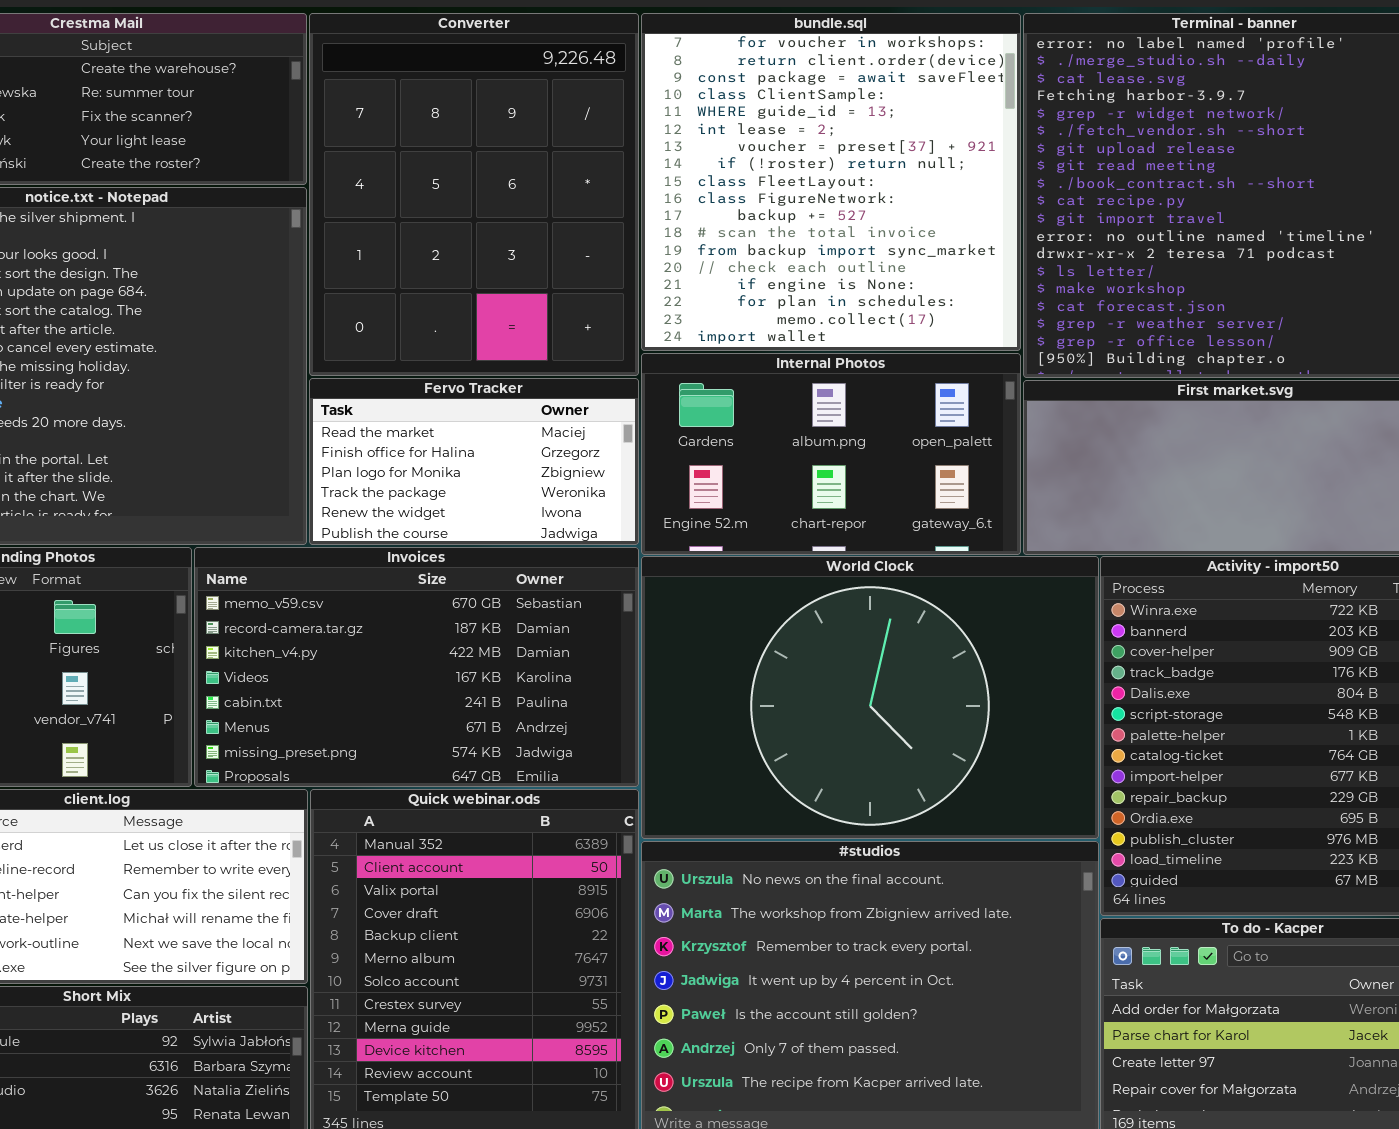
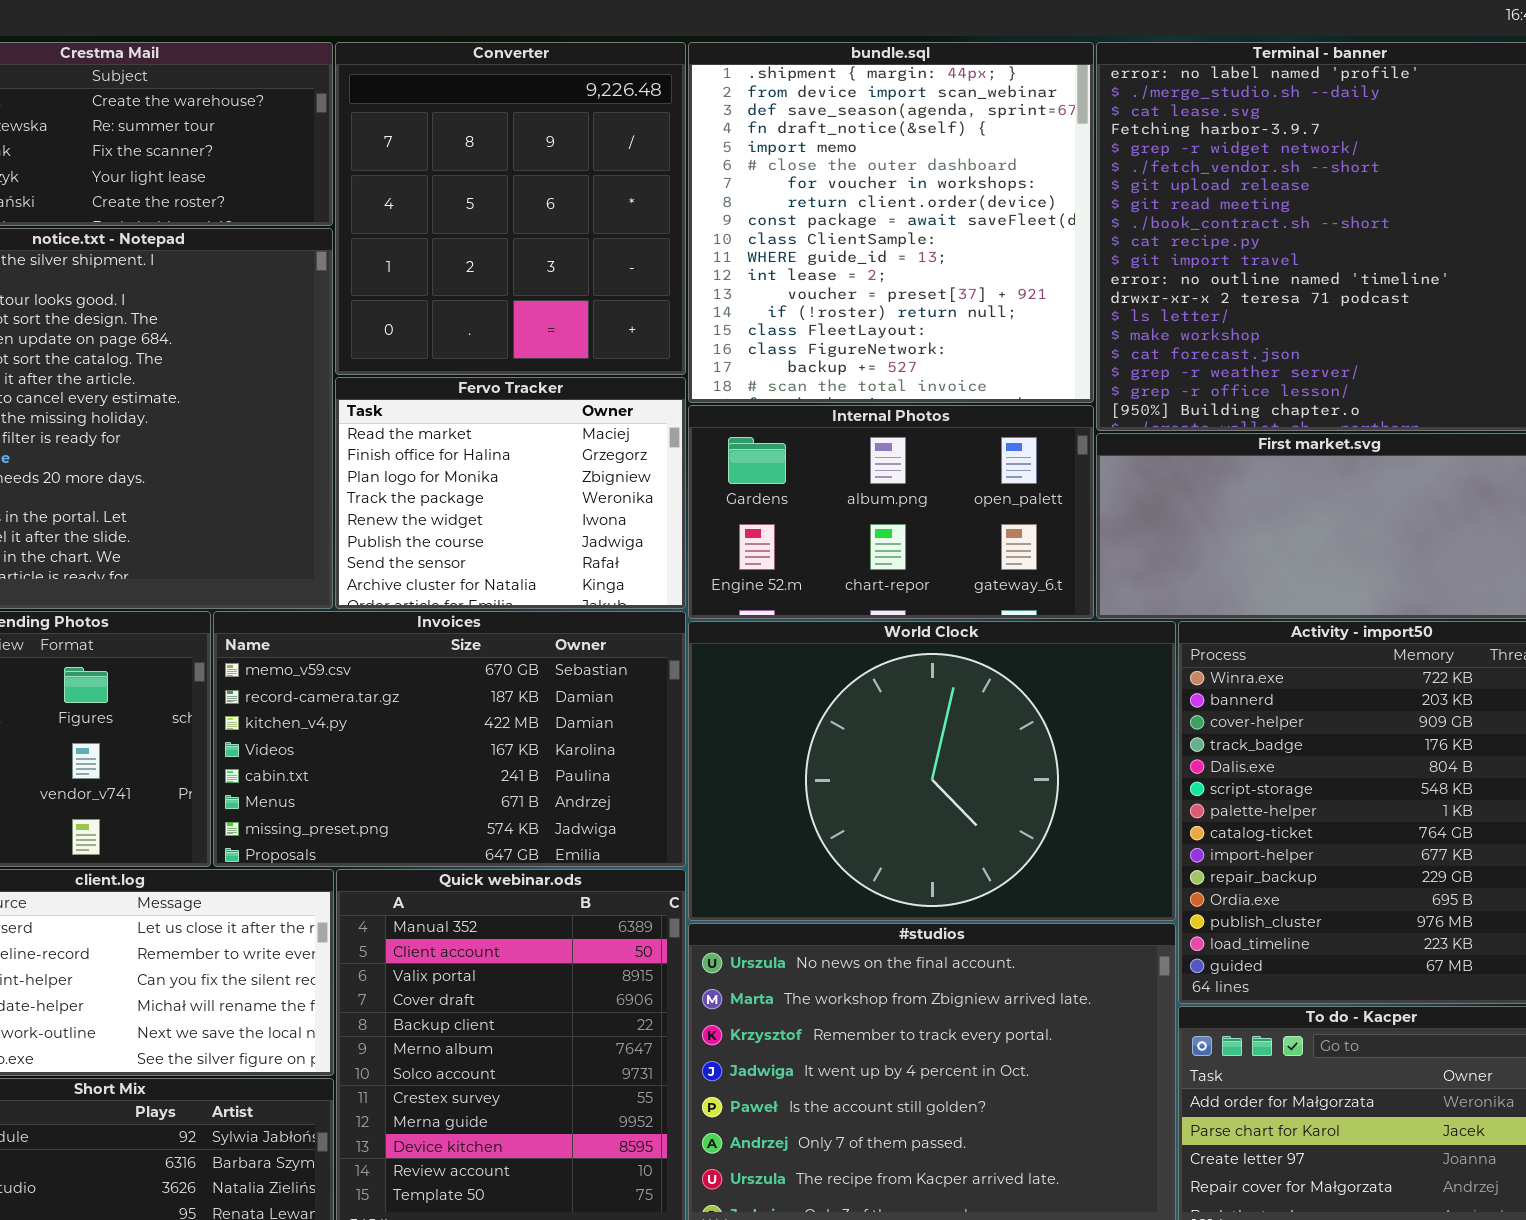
Converter: [309,13,639,376] -> [335,42,686,375], resized
bundle.sql: [641,13,1021,351] -> [688,42,1094,403], scrolled up 6 rows
Fervo Tracker: [309,378,639,545] -> [335,377,686,609], resized

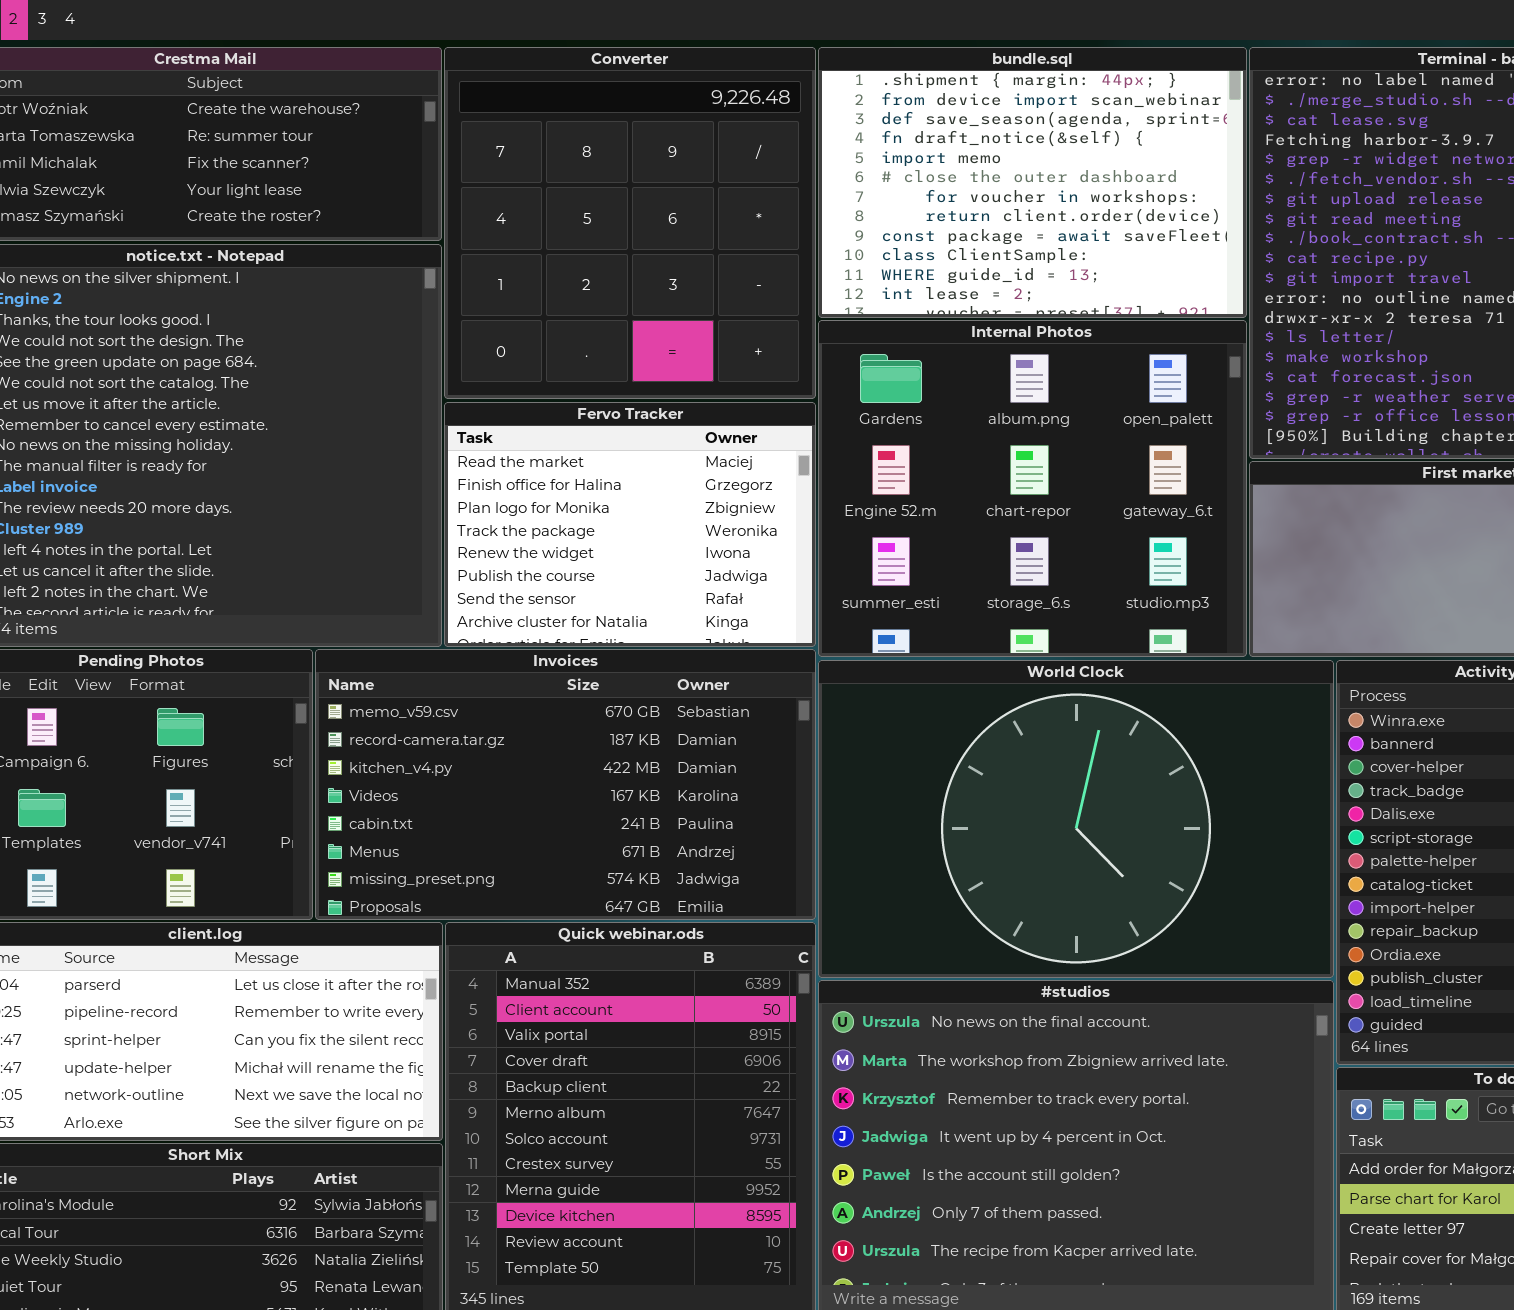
bundle.sql: [688,42,1094,403] -> [818,47,1247,318], resized
Internal Photos: [688,405,1094,619] -> [818,320,1247,657], resized

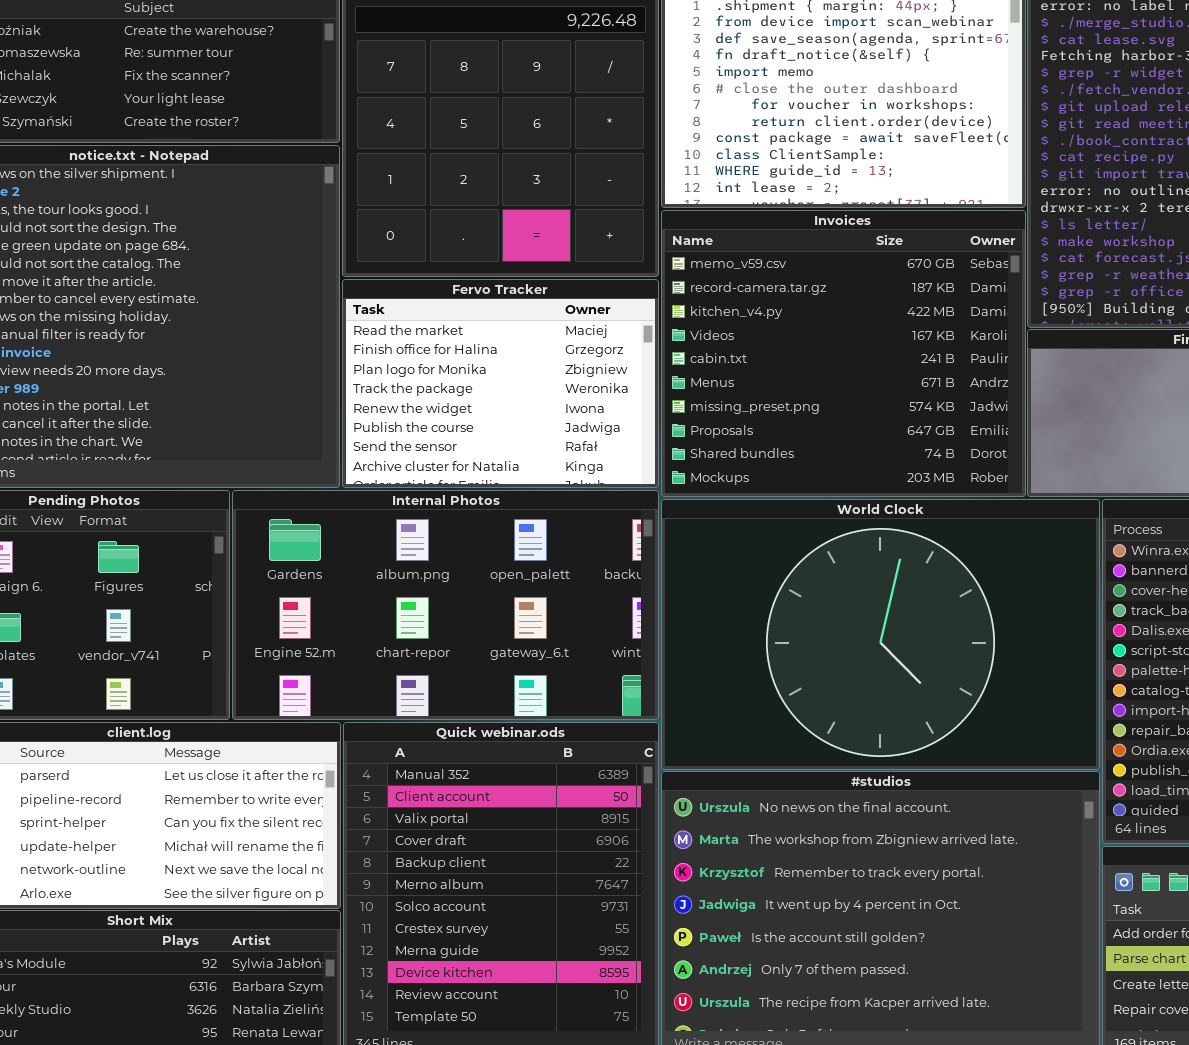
Internal Photos: [818,320,1247,657] -> [232,490,659,720], moved, resized
Invoices: [315,649,816,920] -> [661,210,1026,497], moved, resized

